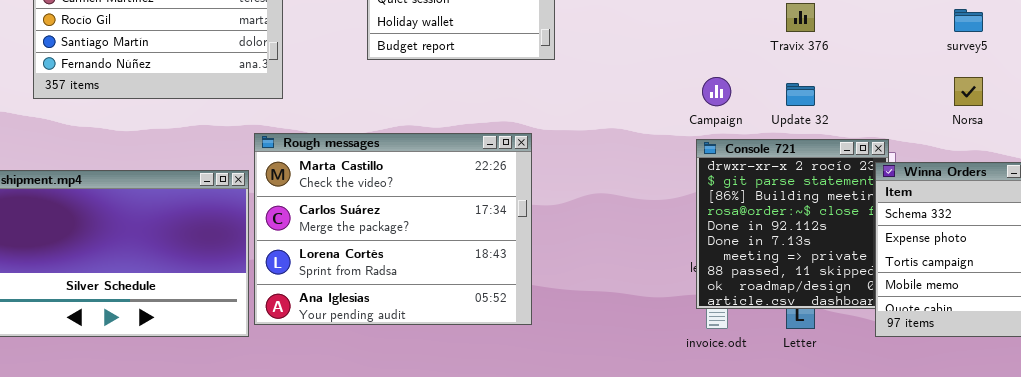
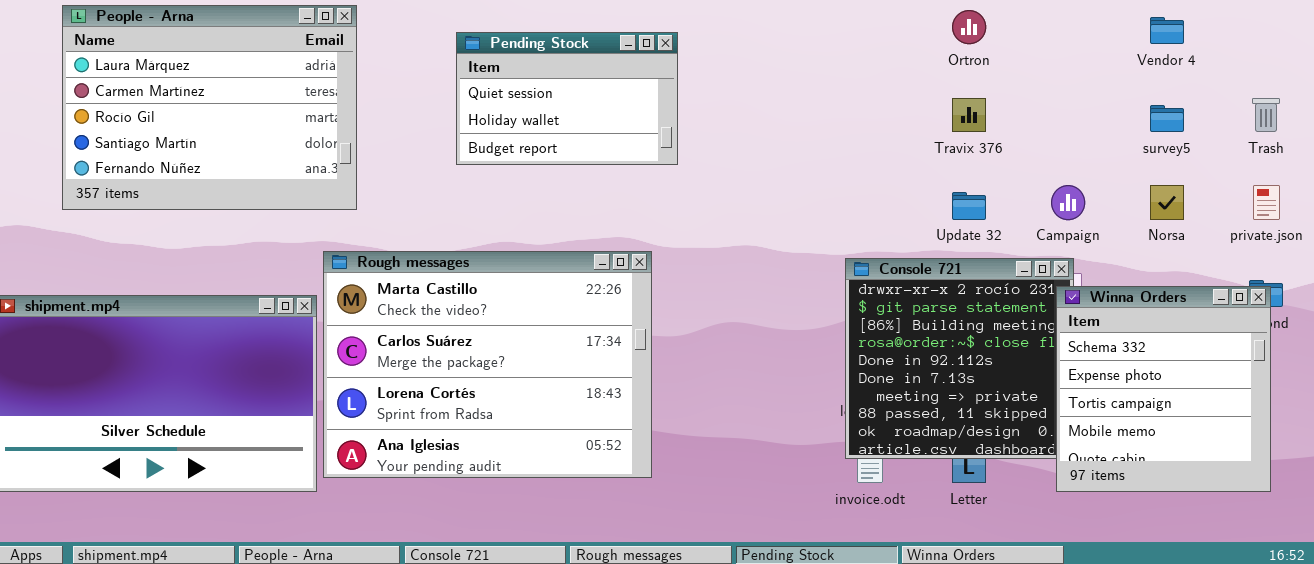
Campaign: [702,77,731,106] -> [1051,185,1085,220], moved

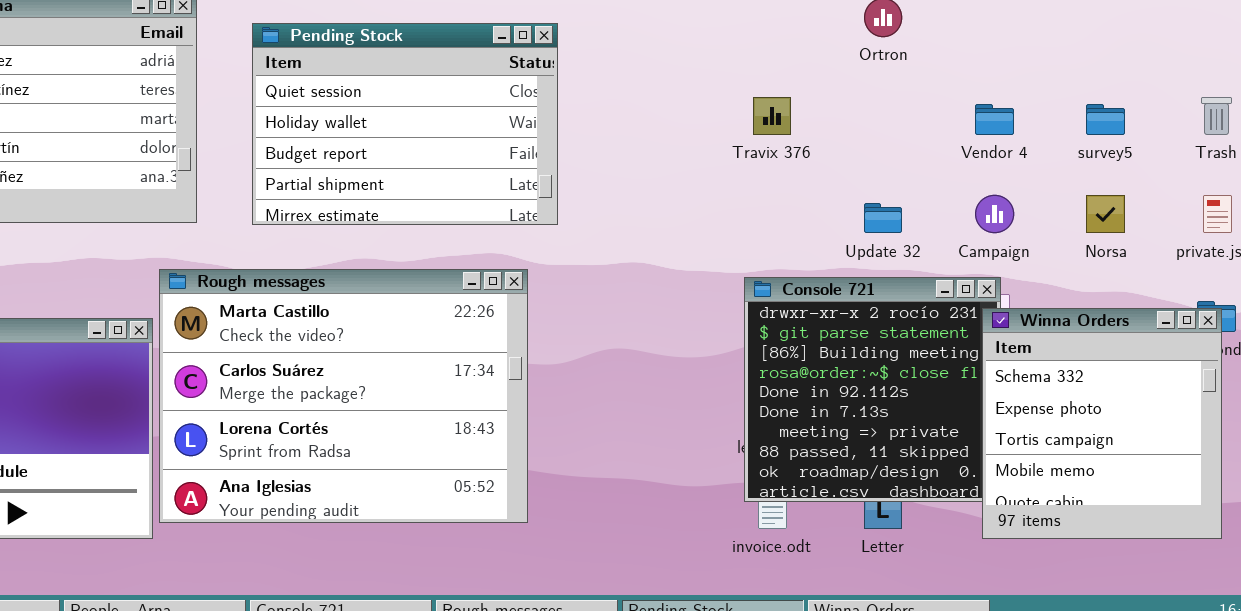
Vendor 4: [1150,17,1184,44] -> [975,104,1014,135], moved
Pending Stock: [456,32,678,165] -> [252,23,558,225], resized
Travix 376: [952,98,986,132] -> [753,97,791,135], moved

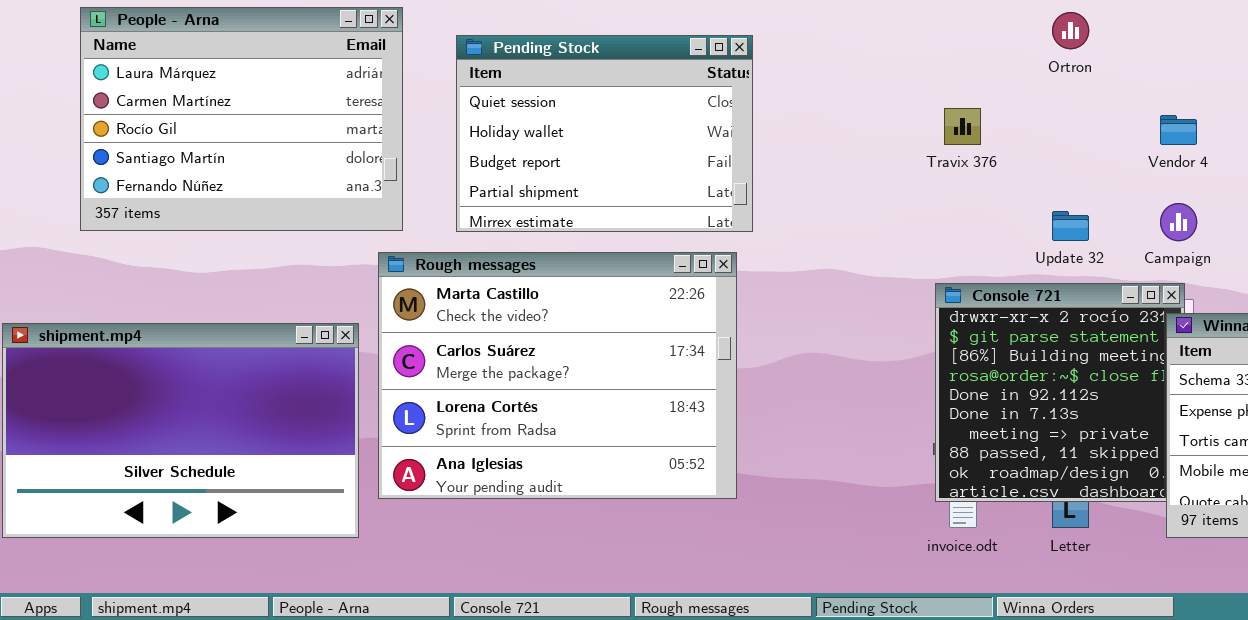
Rough messages: [159,269,528,523] -> [378,252,737,499], moved

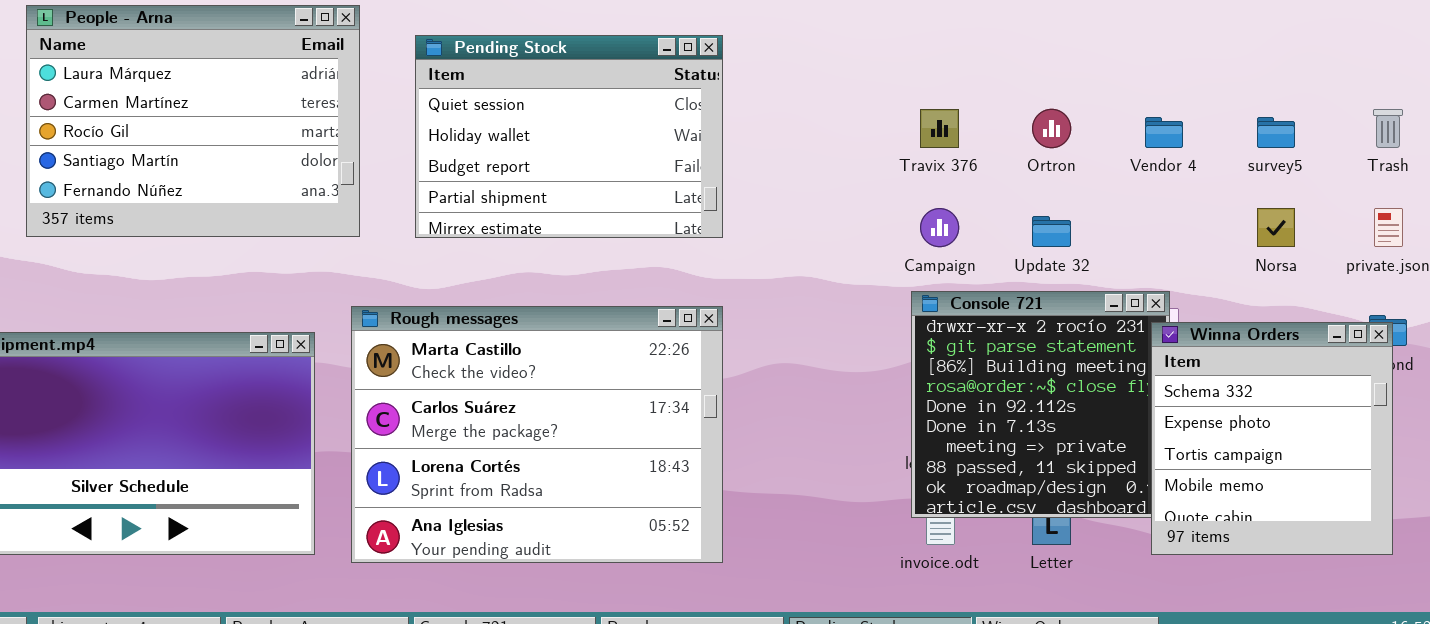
Ortron: [1052,12,1089,49] -> [1032,109,1071,148], moved
Campaign: [1160,203,1197,241] -> [920,208,959,247], moved
Rough messages: [378,252,737,499] -> [351,306,723,563], moved

